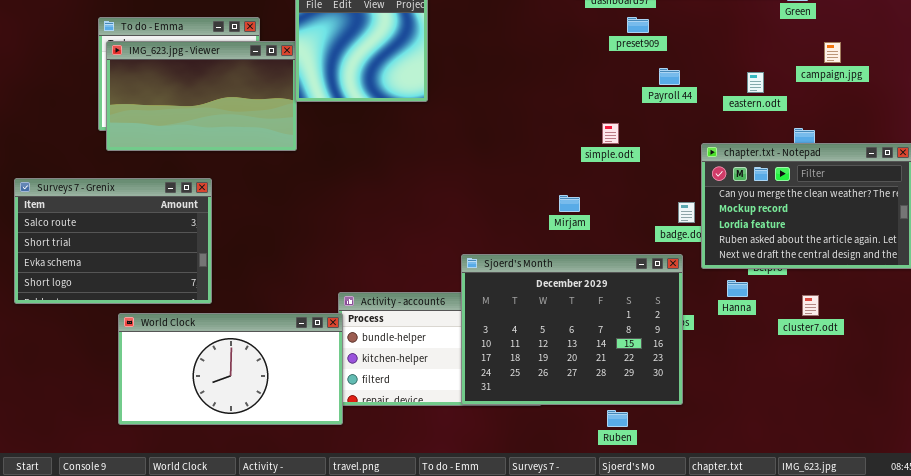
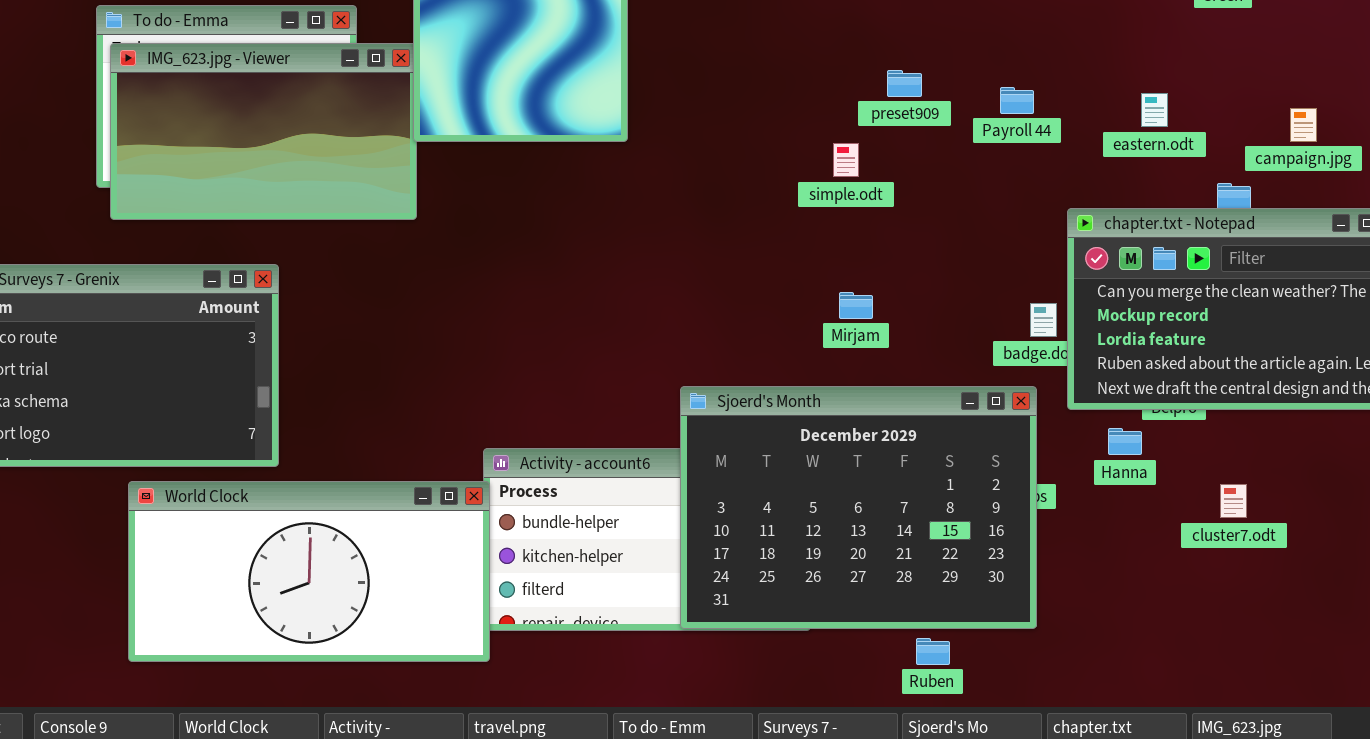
preset909: [627,17,649,33] -> [887,70,922,97], moved
campaign.jpg: [824,42,841,63] -> [1290,108,1317,142], moved
simple.odt: [602,123,619,144] -> [833,143,859,177], moved
cluster7.odt: [802,295,819,316] -> [1220,484,1247,518], moved

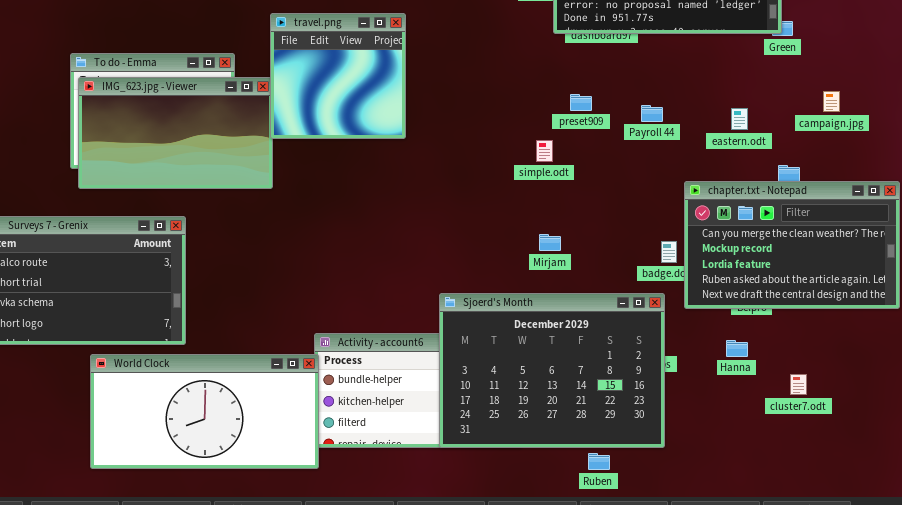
campaign.jpg: [1290,108,1317,142] -> [823,91,840,112], moved
Hanna: [1108,428,1142,455] -> [726,340,748,357], moved
cluster7.odt: [1220,484,1247,518] -> [790,374,807,395], moved

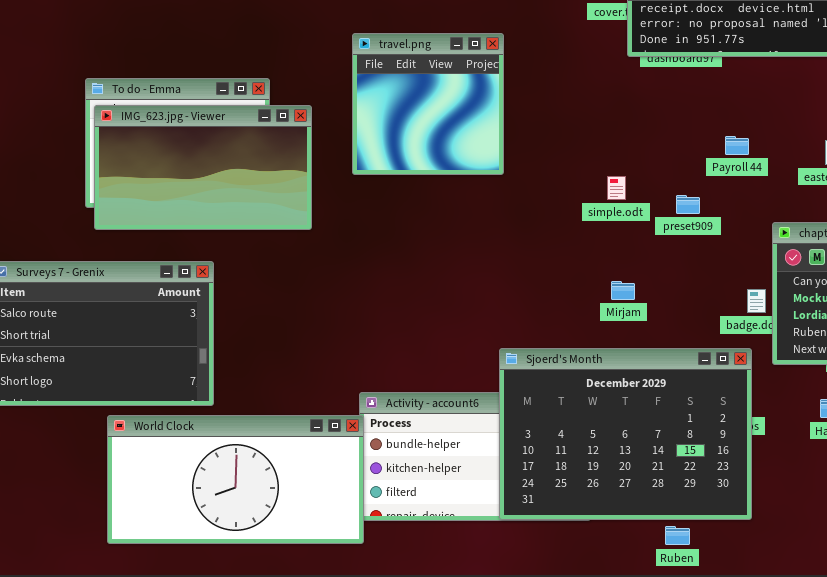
travel.png: [270,13,406,139] -> [352,33,504,175], moved
preset909: [570,94,592,111] -> [676,195,700,214], moved

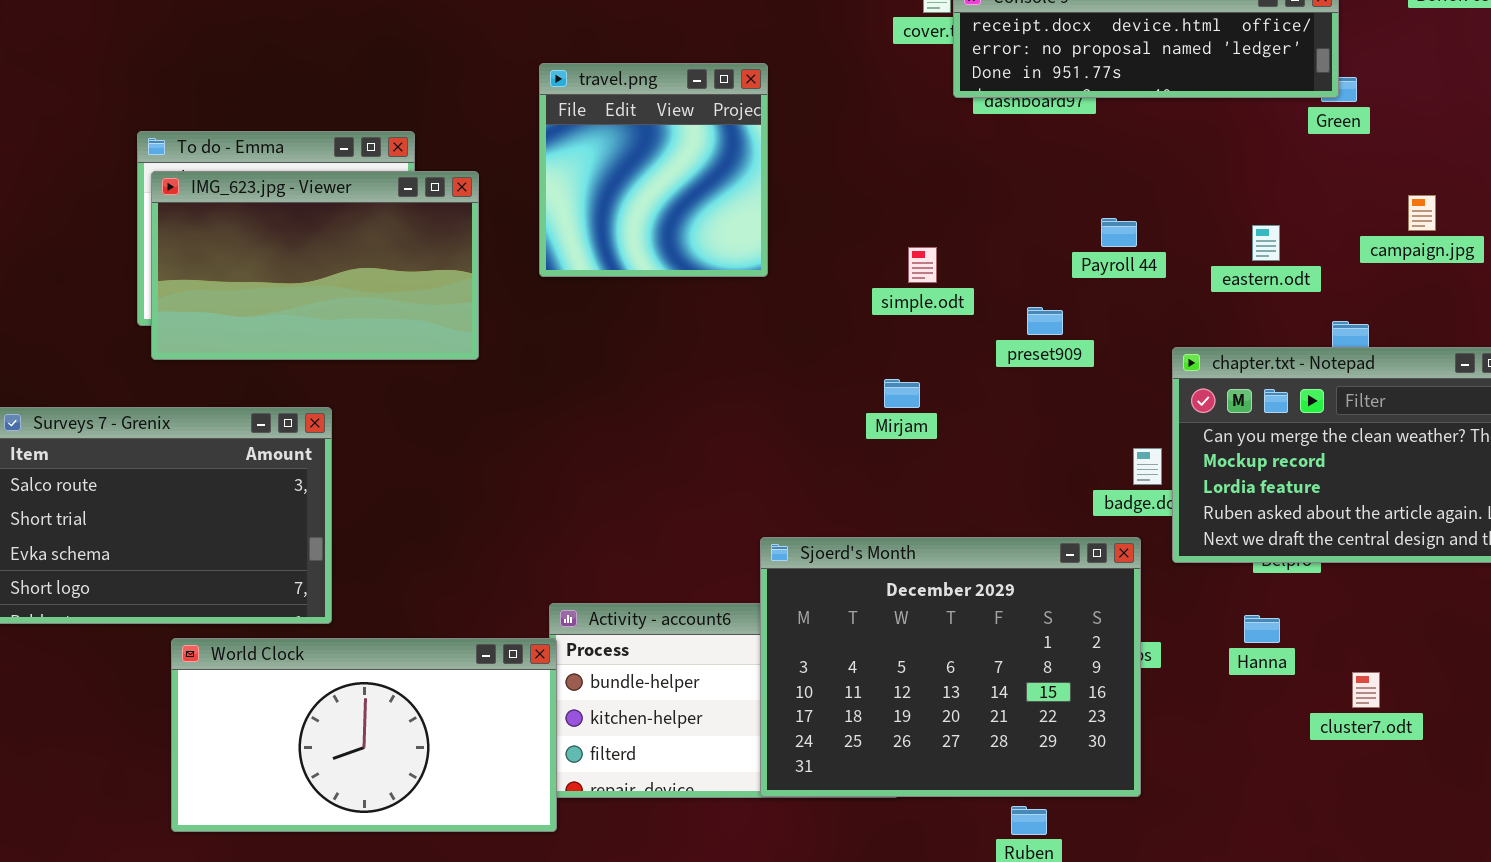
simple.odt: [607,176,626,200] -> [908,247,937,283], moved
Mirjam: [611,281,635,300] -> [884,379,920,408], moved

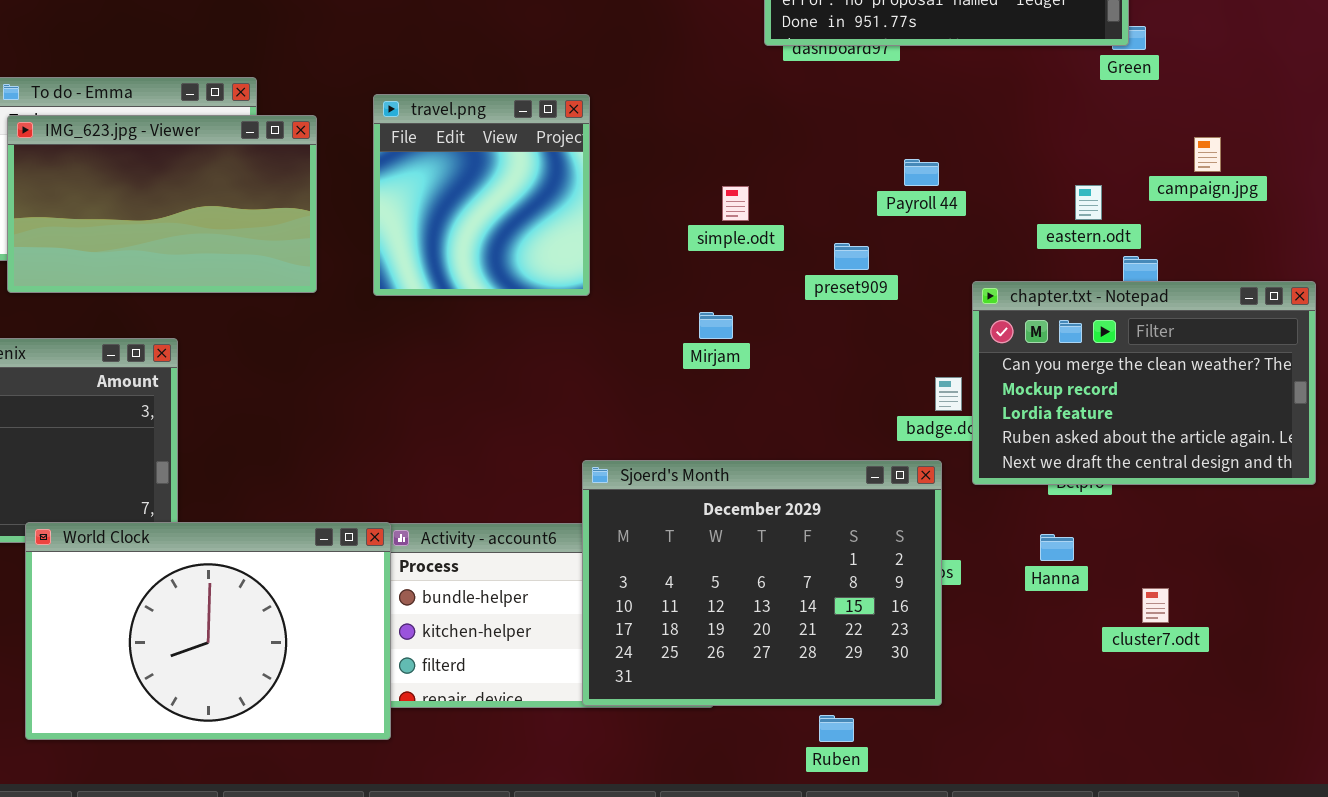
travel.png: [539,63,768,277] -> [373,94,590,296], moved
eastern.odt: [1252,225,1280,261] -> [1075,185,1102,220], moved
World Clock: [171,638,557,832] -> [25,522,391,740], resized

